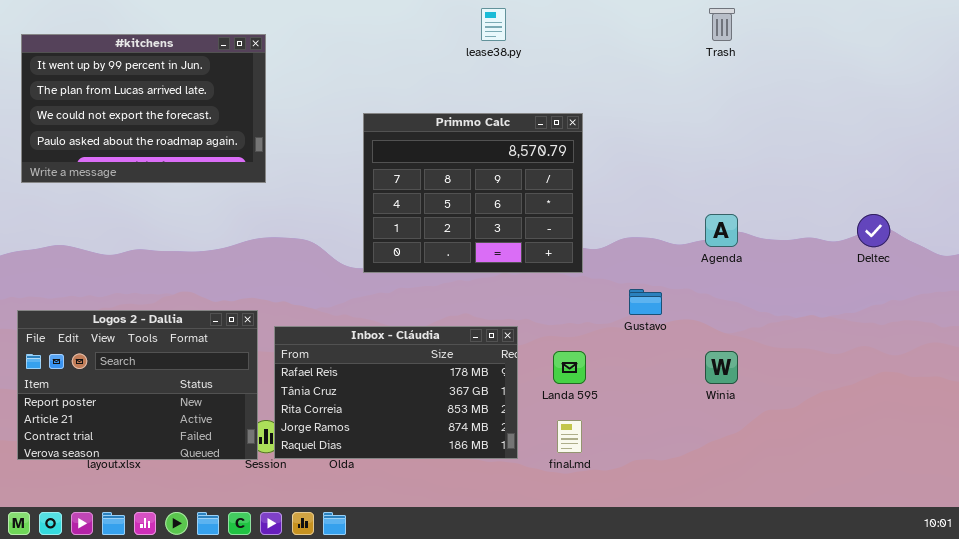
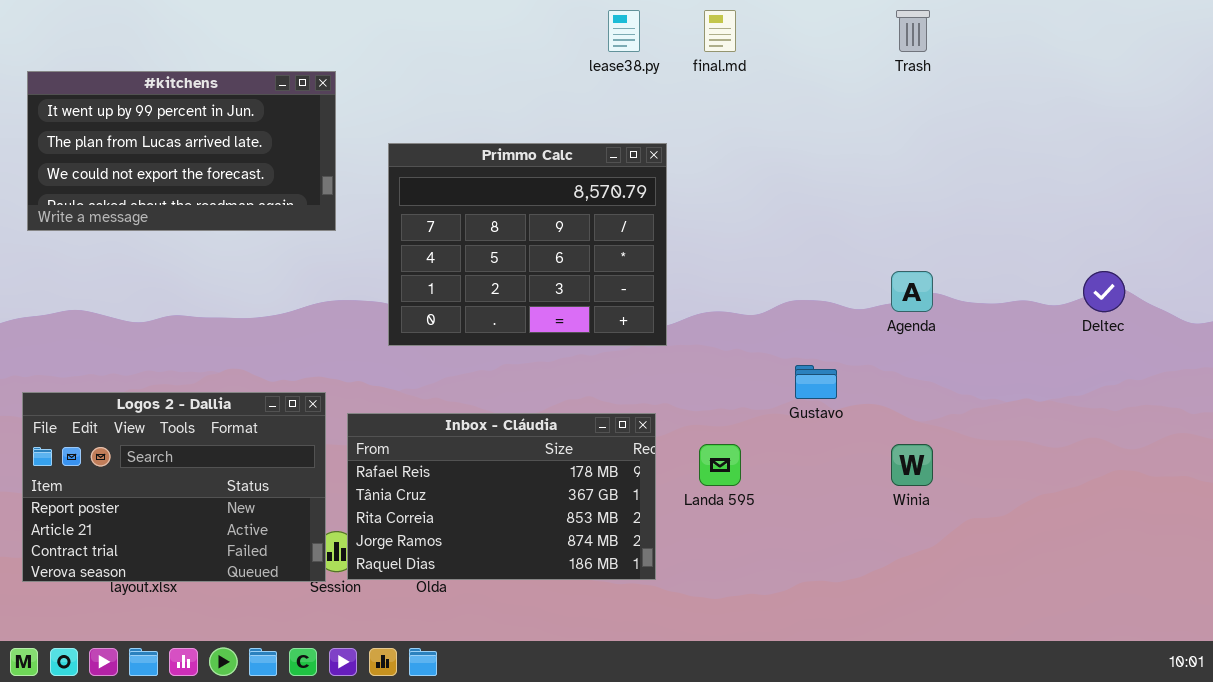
#kitchens: [21,34,266,183] -> [27,71,336,231], resized
Primmo Calc: [363,113,583,273] -> [388,143,667,346], moved
final.md: [557,420,582,453] -> [704,10,736,52], moved

